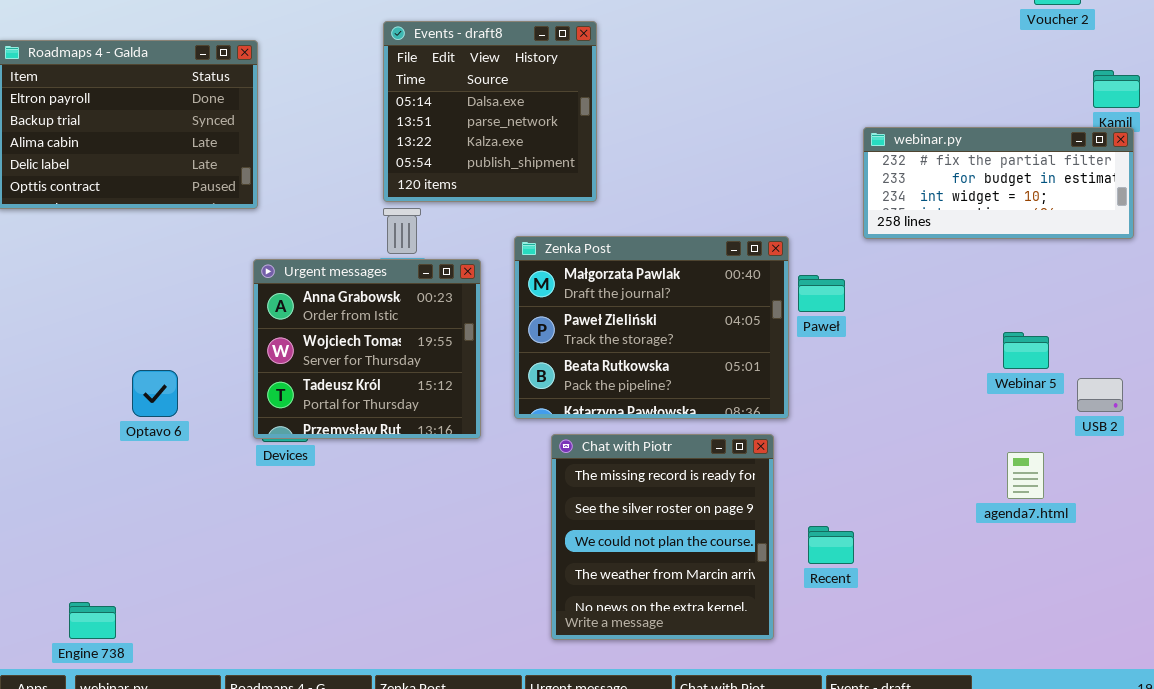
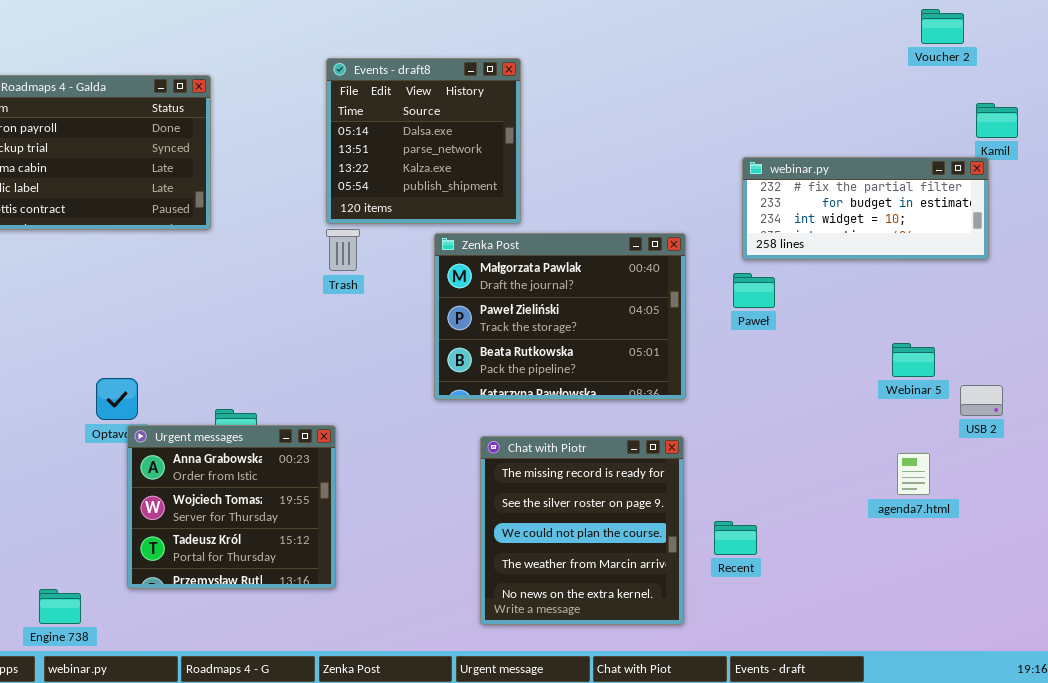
webinar.py: [863,127,1134,239] -> [742,157,989,260], moved
Zenka Post: [514,236,789,419] -> [434,233,686,400], moved
Urgent messages: [253,259,481,439] -> [127,425,336,589], moved
Paweł: [798,275,845,312] -> [733,273,775,308], moved

